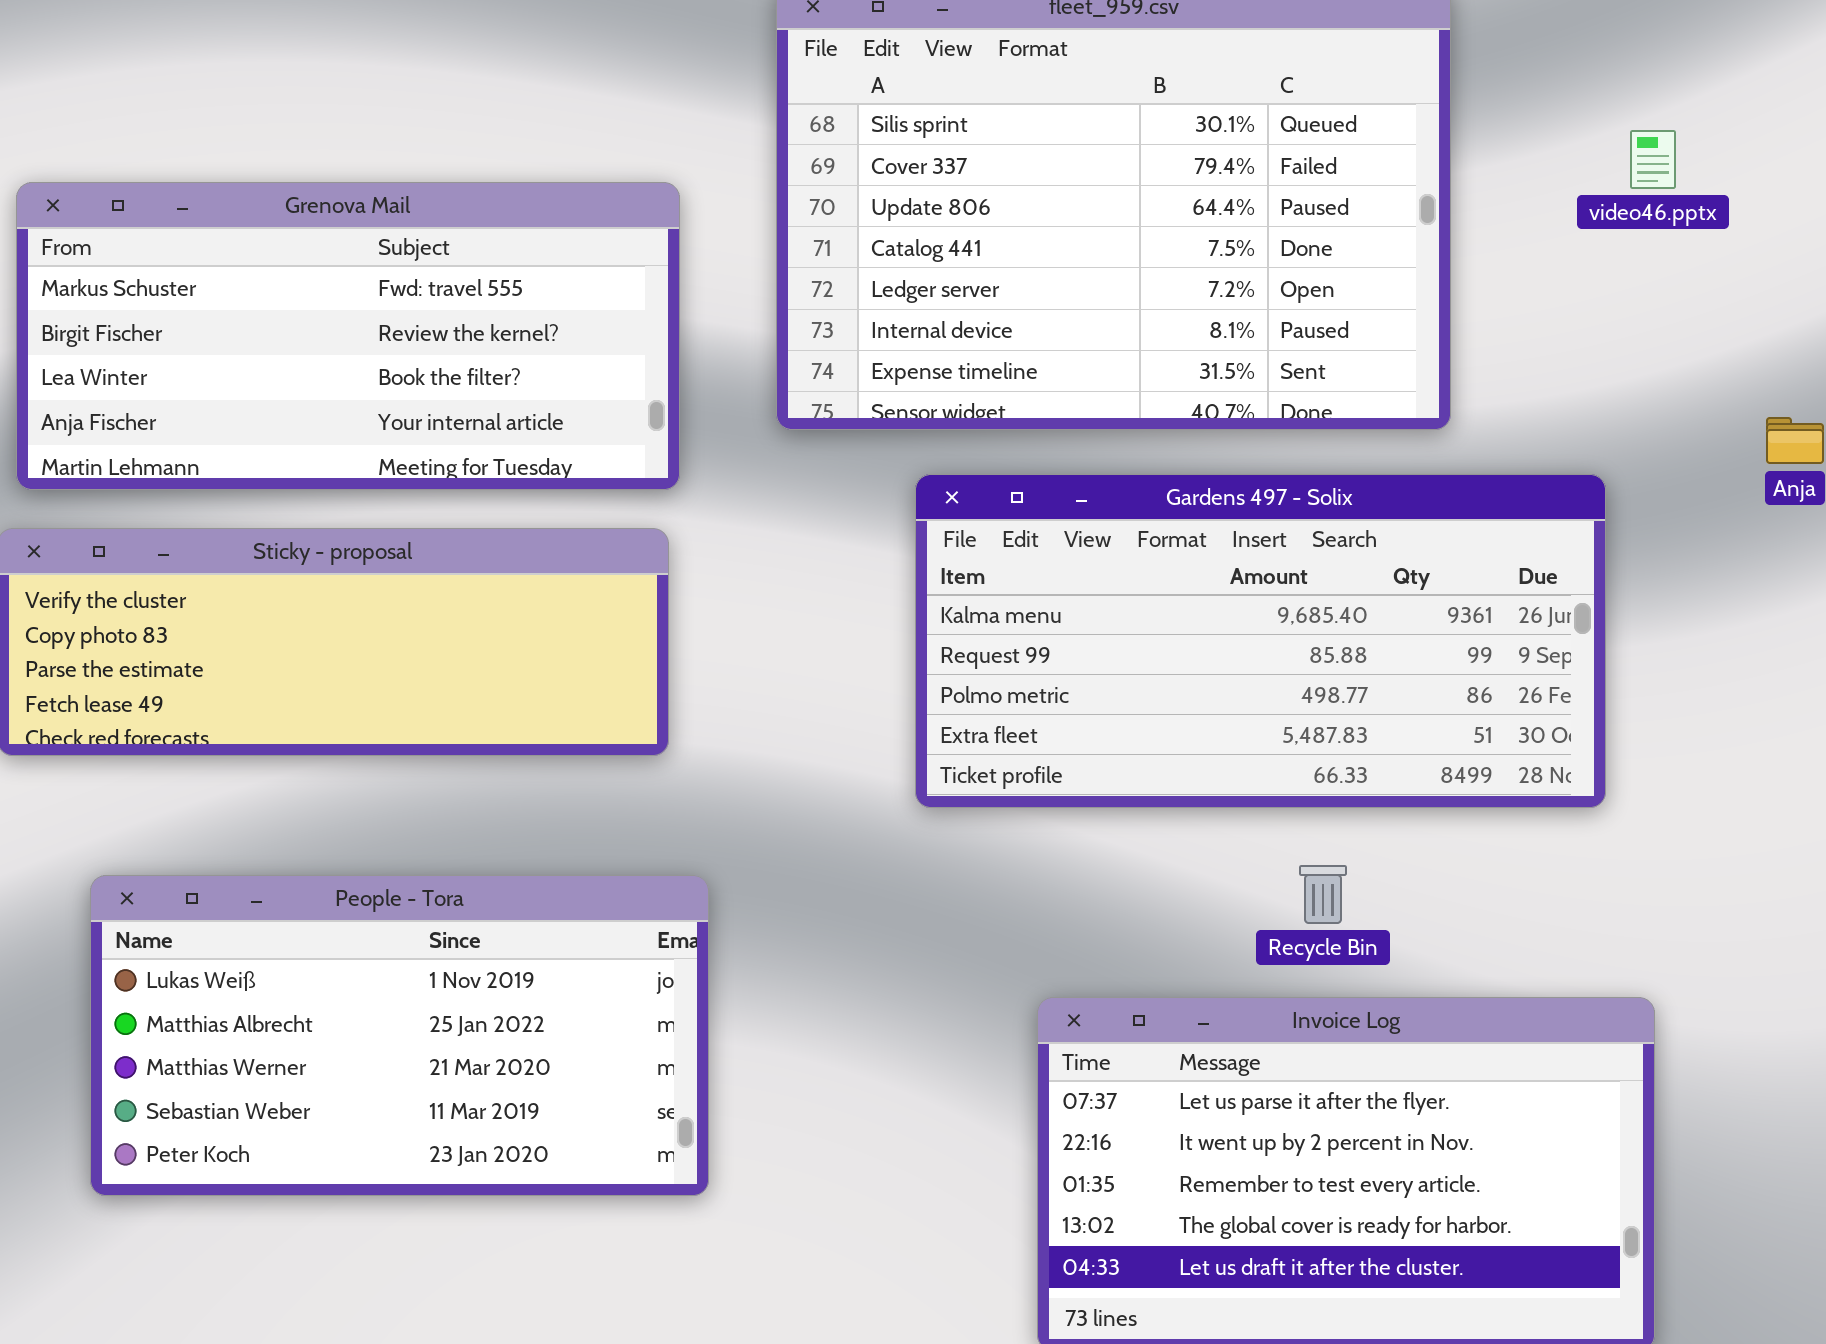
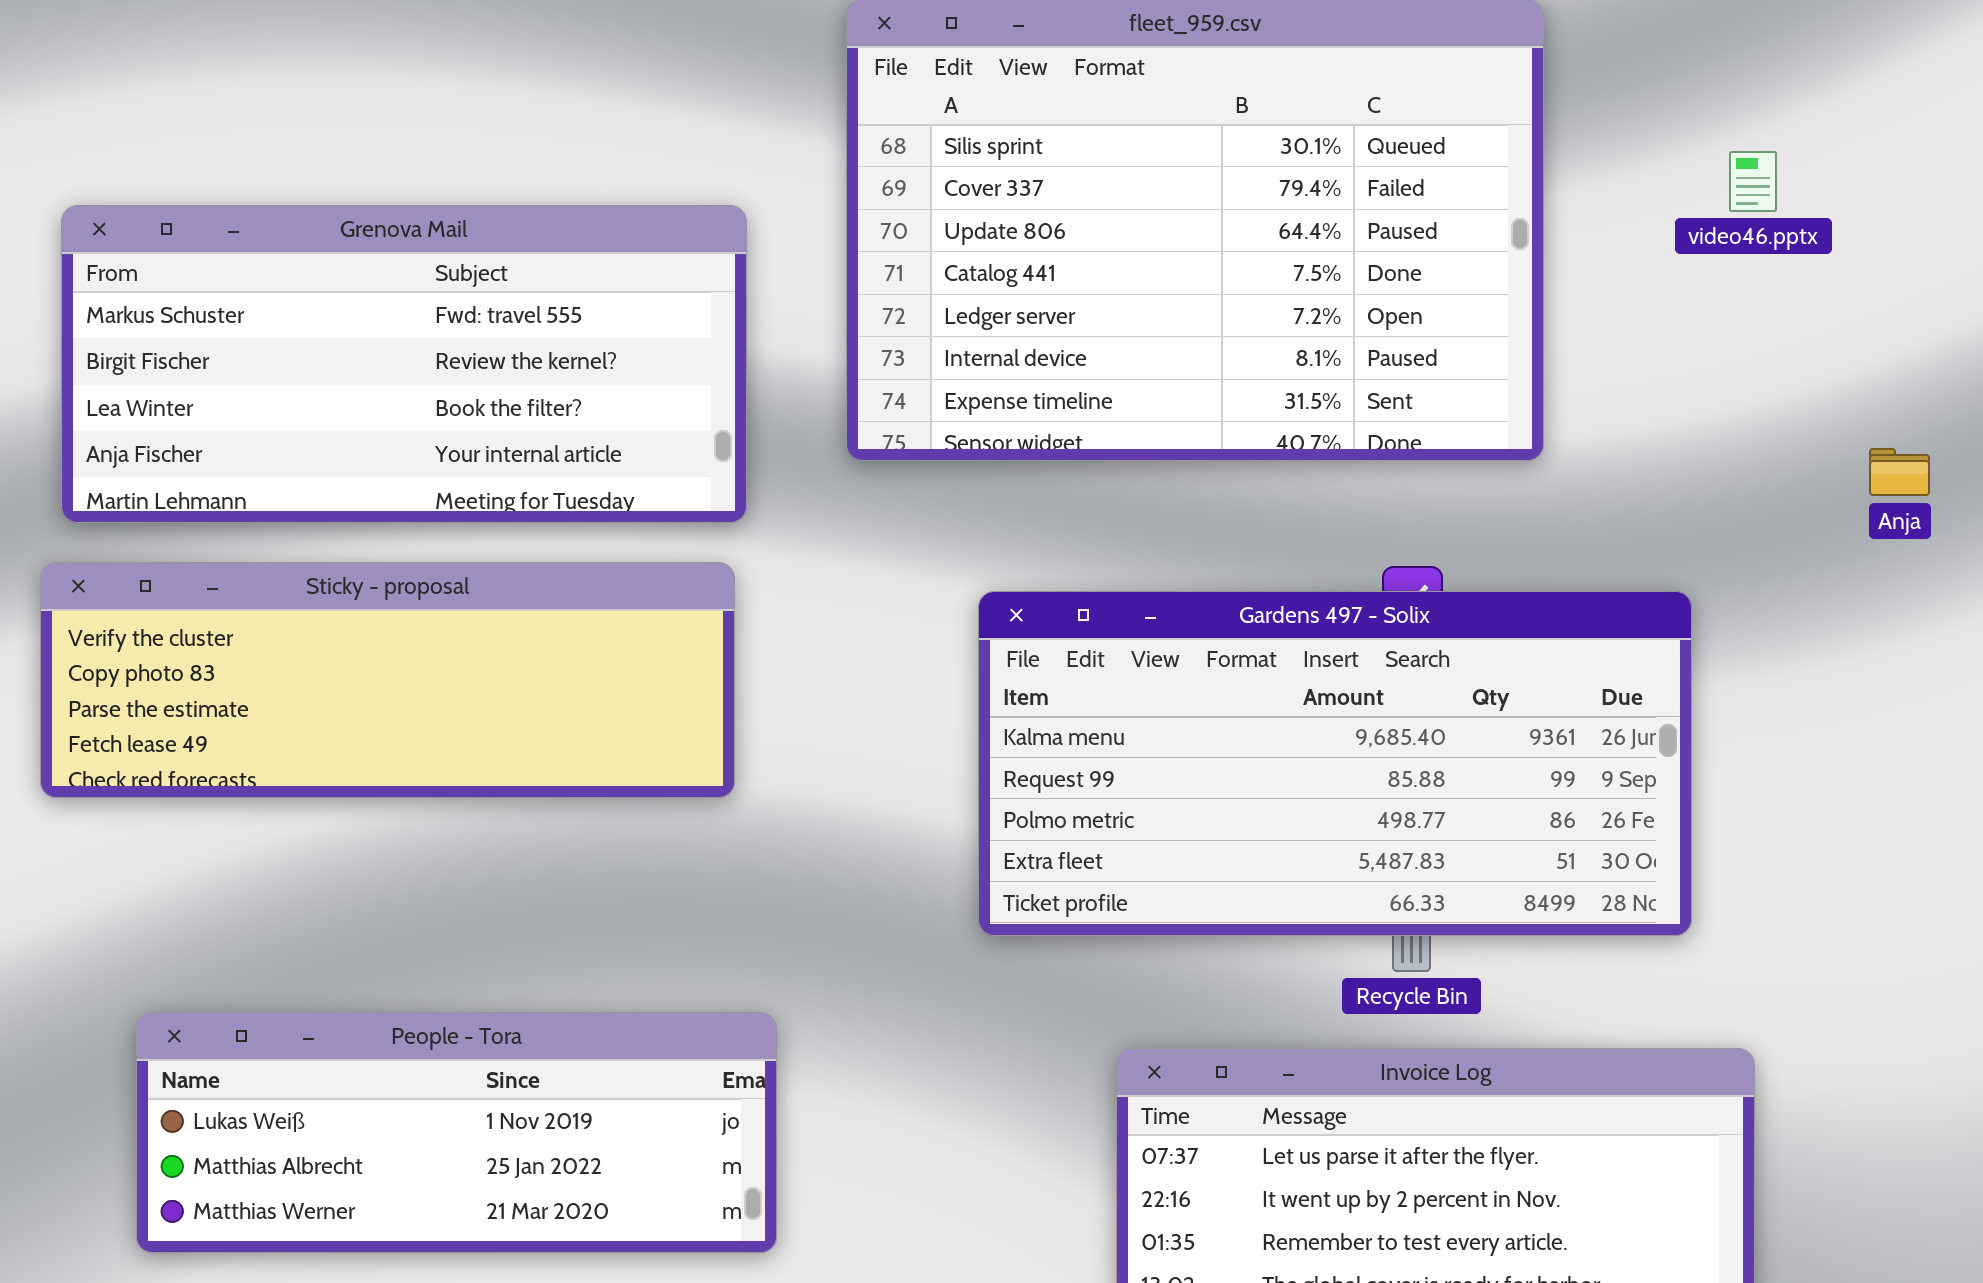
Gardens 497 - Solix: [915,474,1606,808] -> [978,591,1692,936], moved
People - Tora: [90,875,709,1196] -> [136,1012,777,1253], resized

